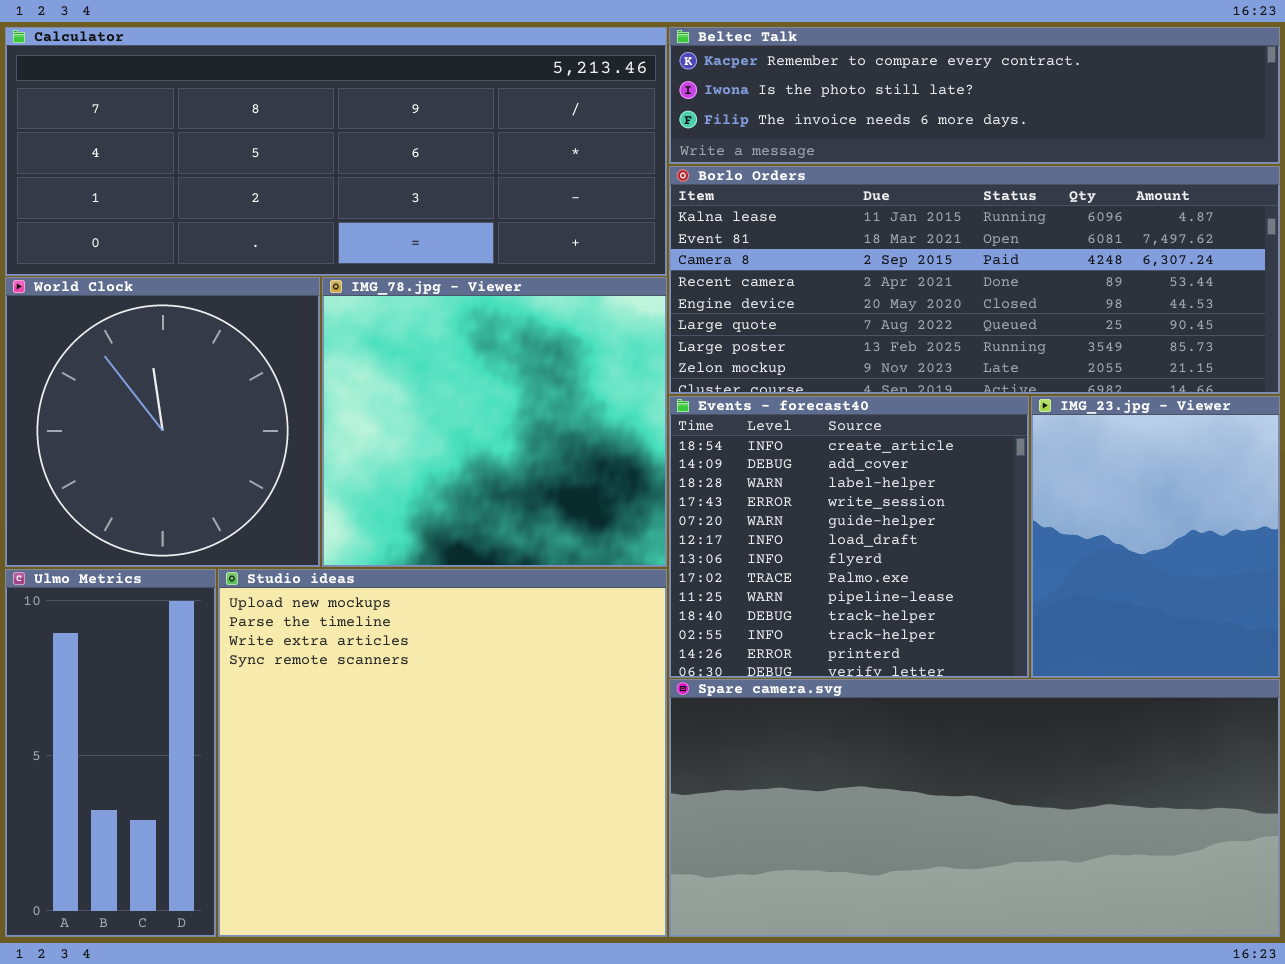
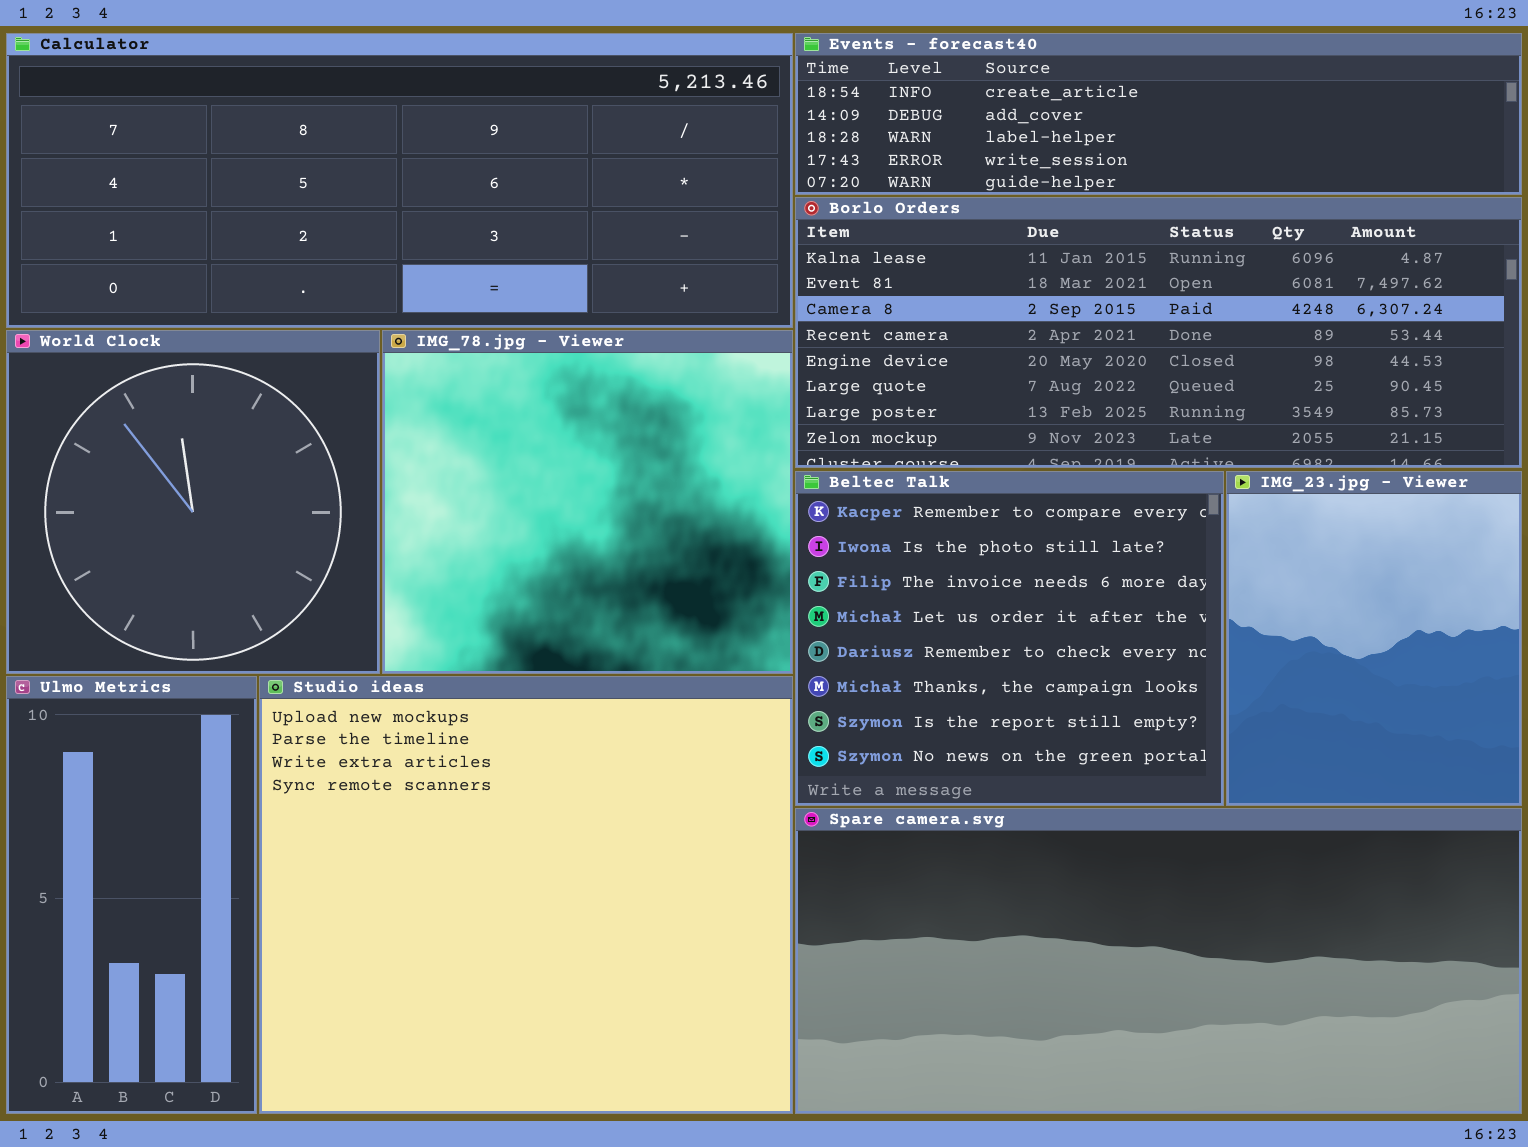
Beltec Talk: [669,27,1280,164] -> [795,471,1224,806], moved, resized
Events - forecast40: [669,396,1029,678] -> [795,33,1522,195], moved, resized

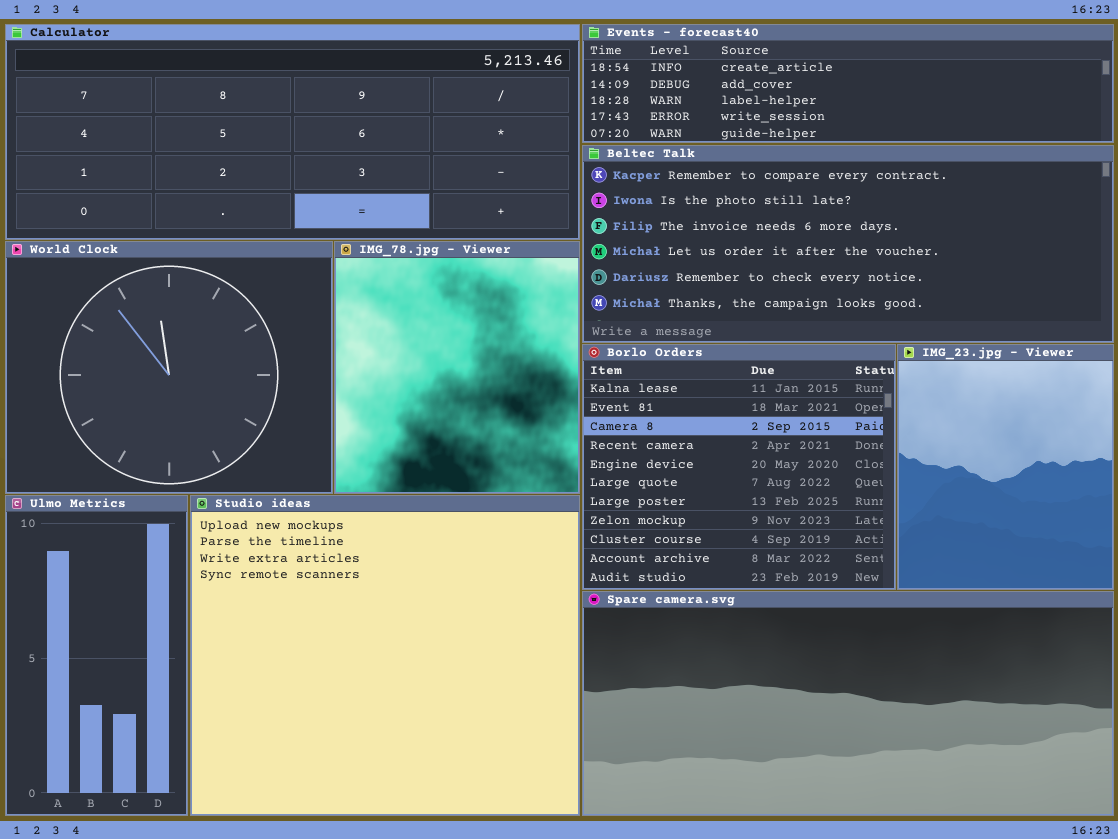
Borlo Orders: [795,197,1522,468] -> [582,344,896,590], moved, resized
World Clock: [6,330,380,674] -> [5,241,333,494], resized
IMG_78.jpg - Viewer: [382,330,793,674] -> [334,241,580,494], resized
Beltec Talk: [795,471,1224,806] -> [582,145,1114,343], moved, resized

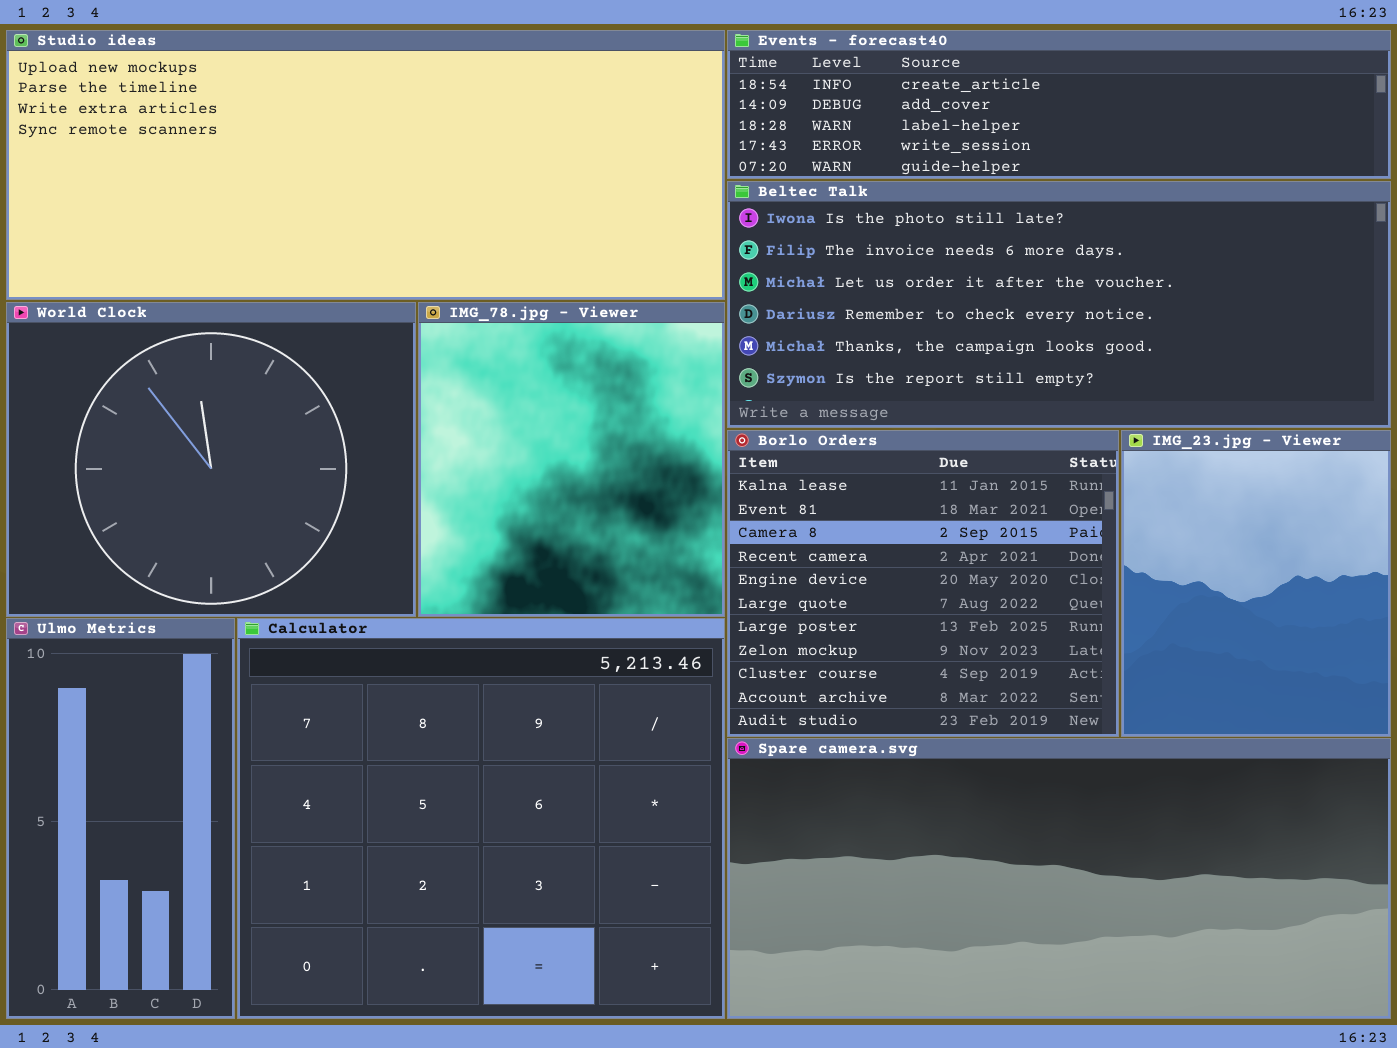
Calculator: [5,24,580,240] -> [237,618,725,1019], moved, resized
Beltec Talk: [582,145,1114,343] -> [727,181,1391,428], scrolled down 1 row
Studio ideas: [190,495,580,816] -> [6,30,725,300], moved, resized

